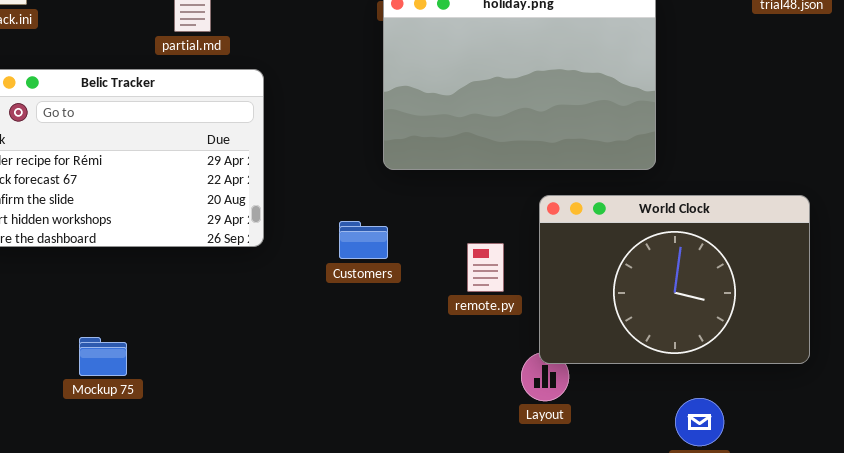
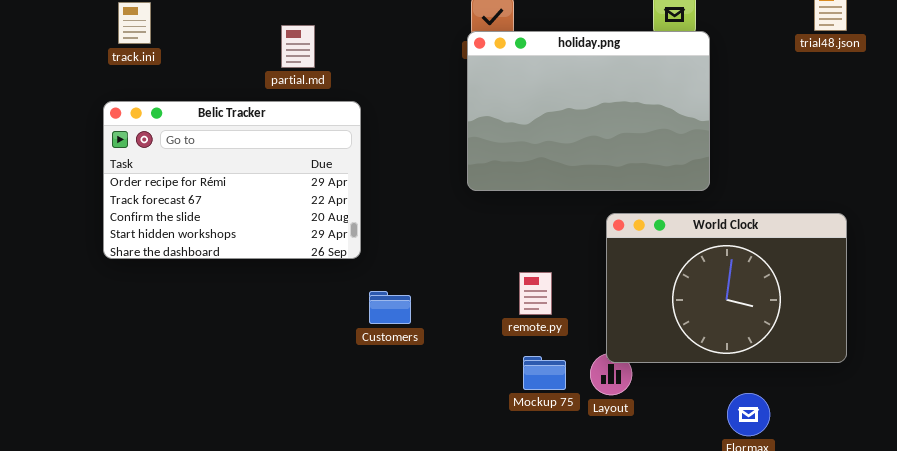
Customers: [339,221,388,259] -> [369,291,411,324], moved
remote.py: [467,243,504,292] -> [519,272,552,315], moved
Mockup 75: [79,337,127,376] -> [523,356,566,390], moved

